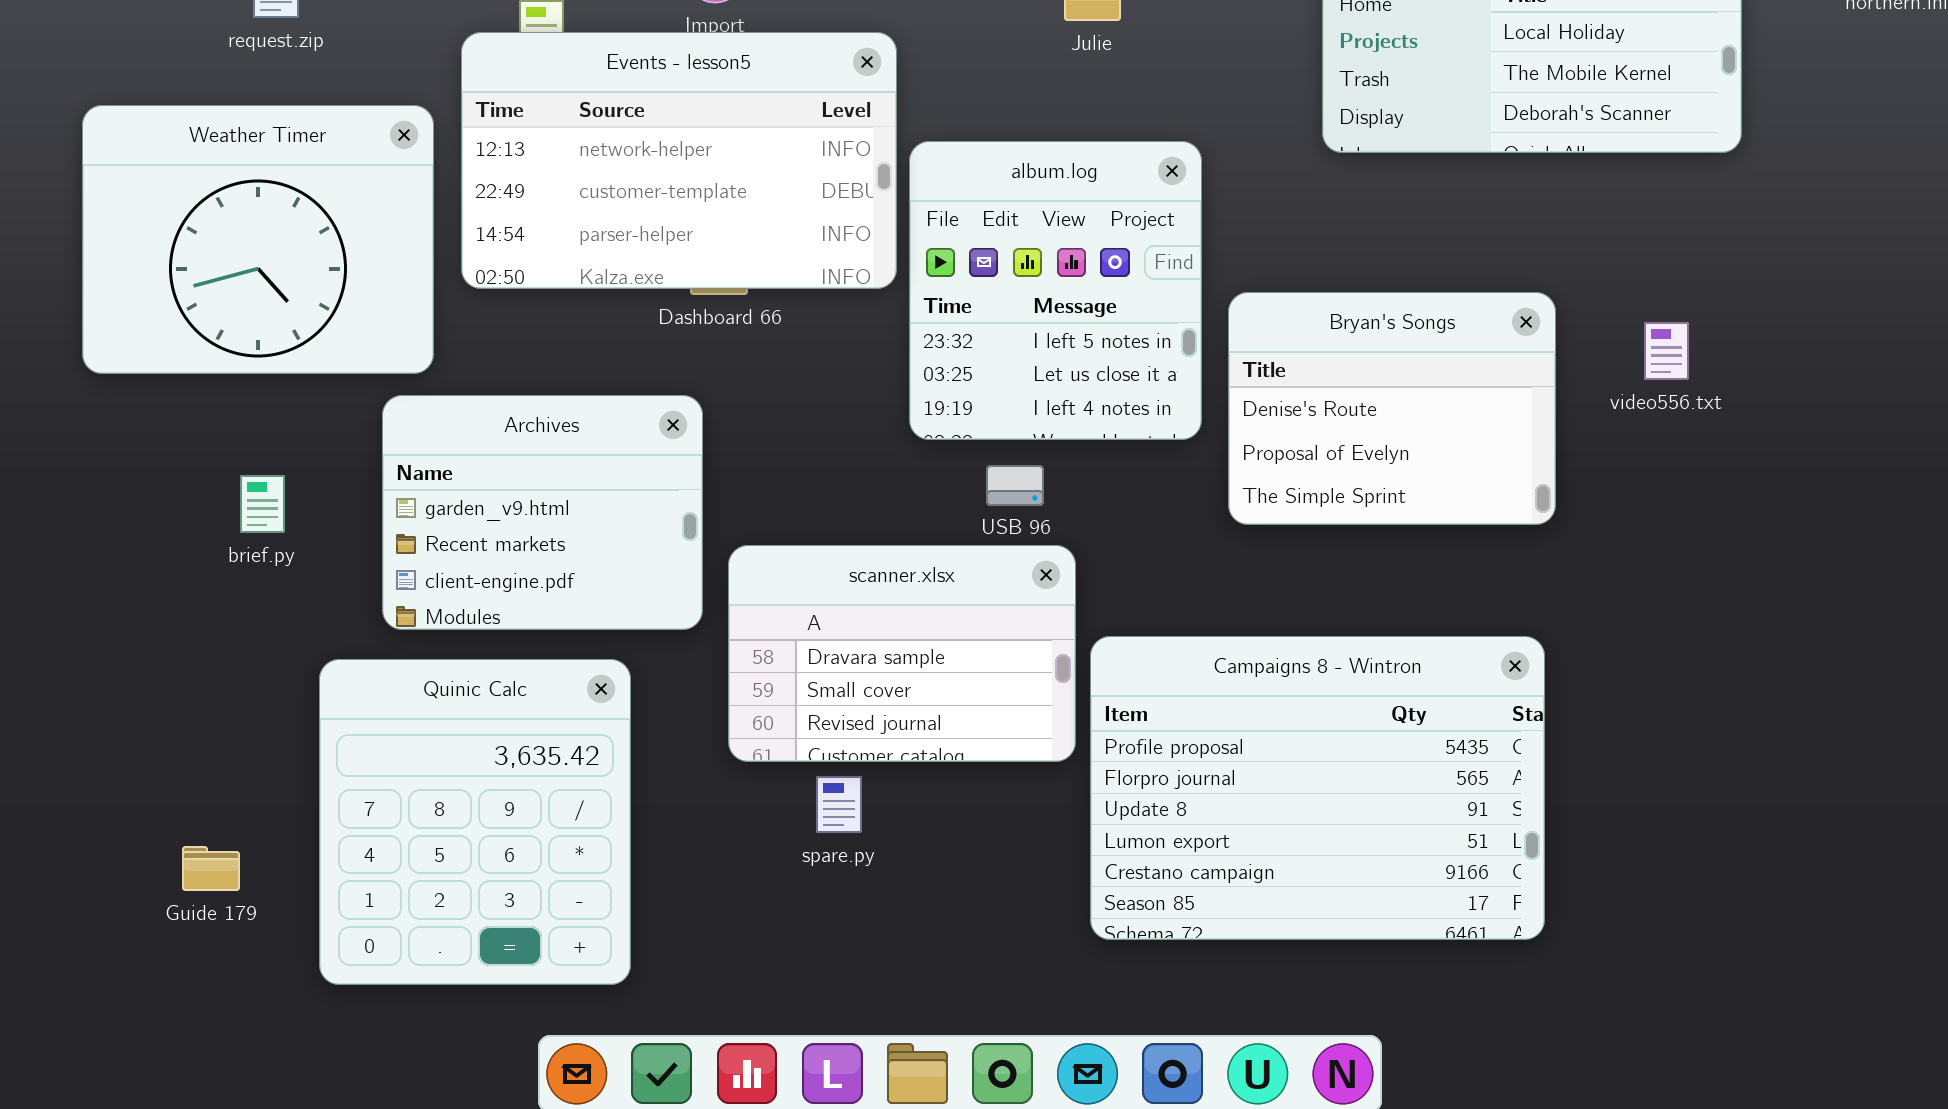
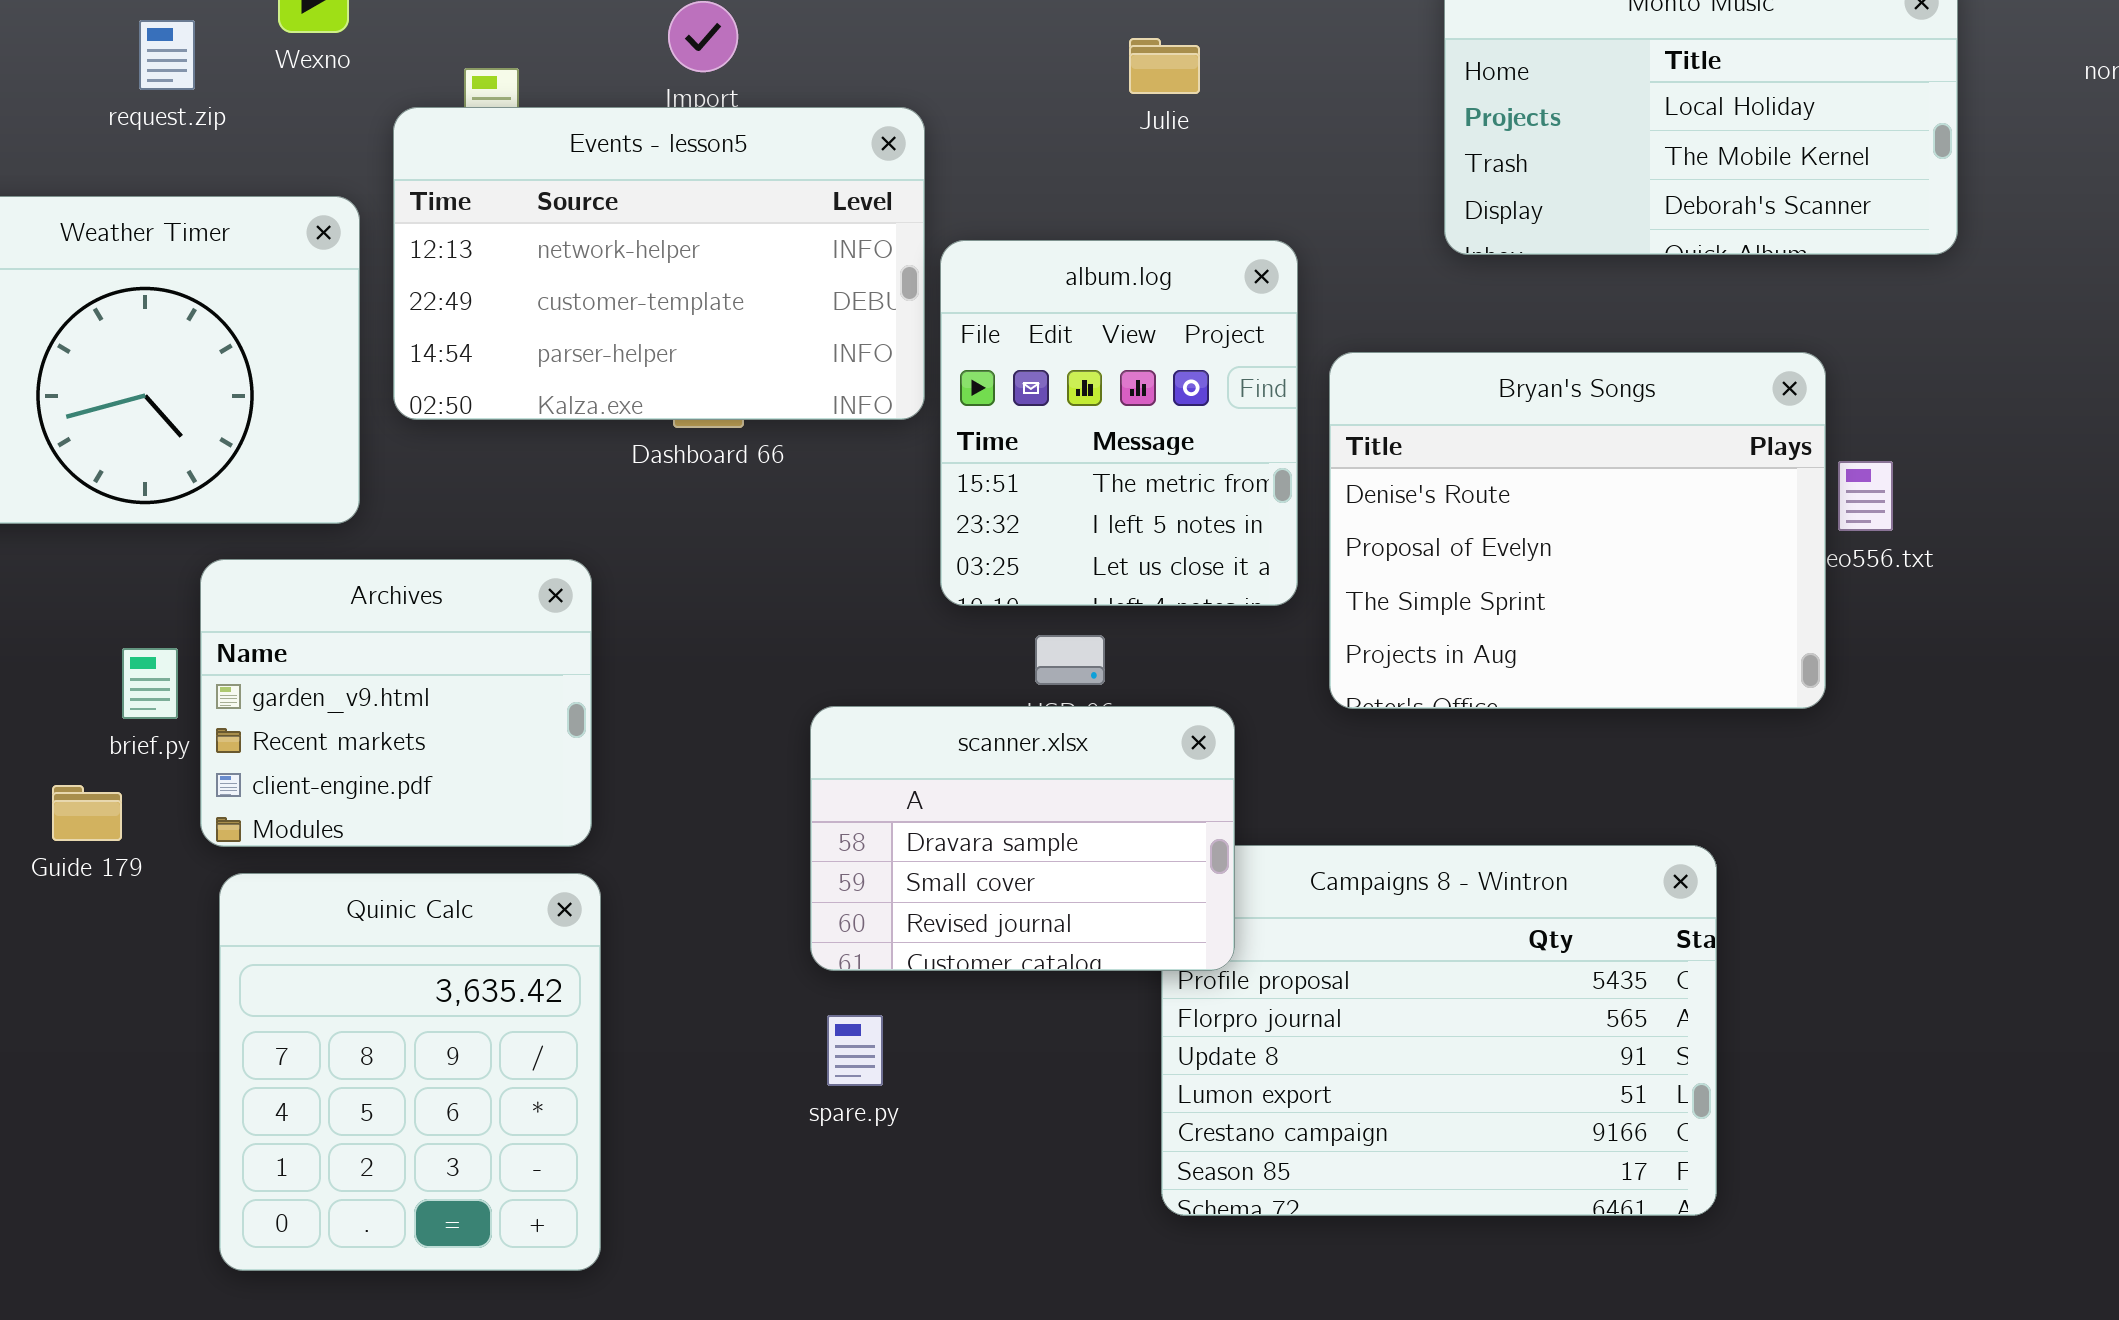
album.log: [909,141,1202,440] -> [940,240,1298,606], scrolled up 1 row
Bryan's Songs: [1228,292,1556,525] -> [1329,352,1826,709], resized
Archives: [382,395,703,630] -> [200,559,592,847], moved
scanner.xlsx: [728,545,1076,762] -> [810,706,1235,971], moved
Guide 179: [182,846,240,891] -> [52,785,122,841], moved

